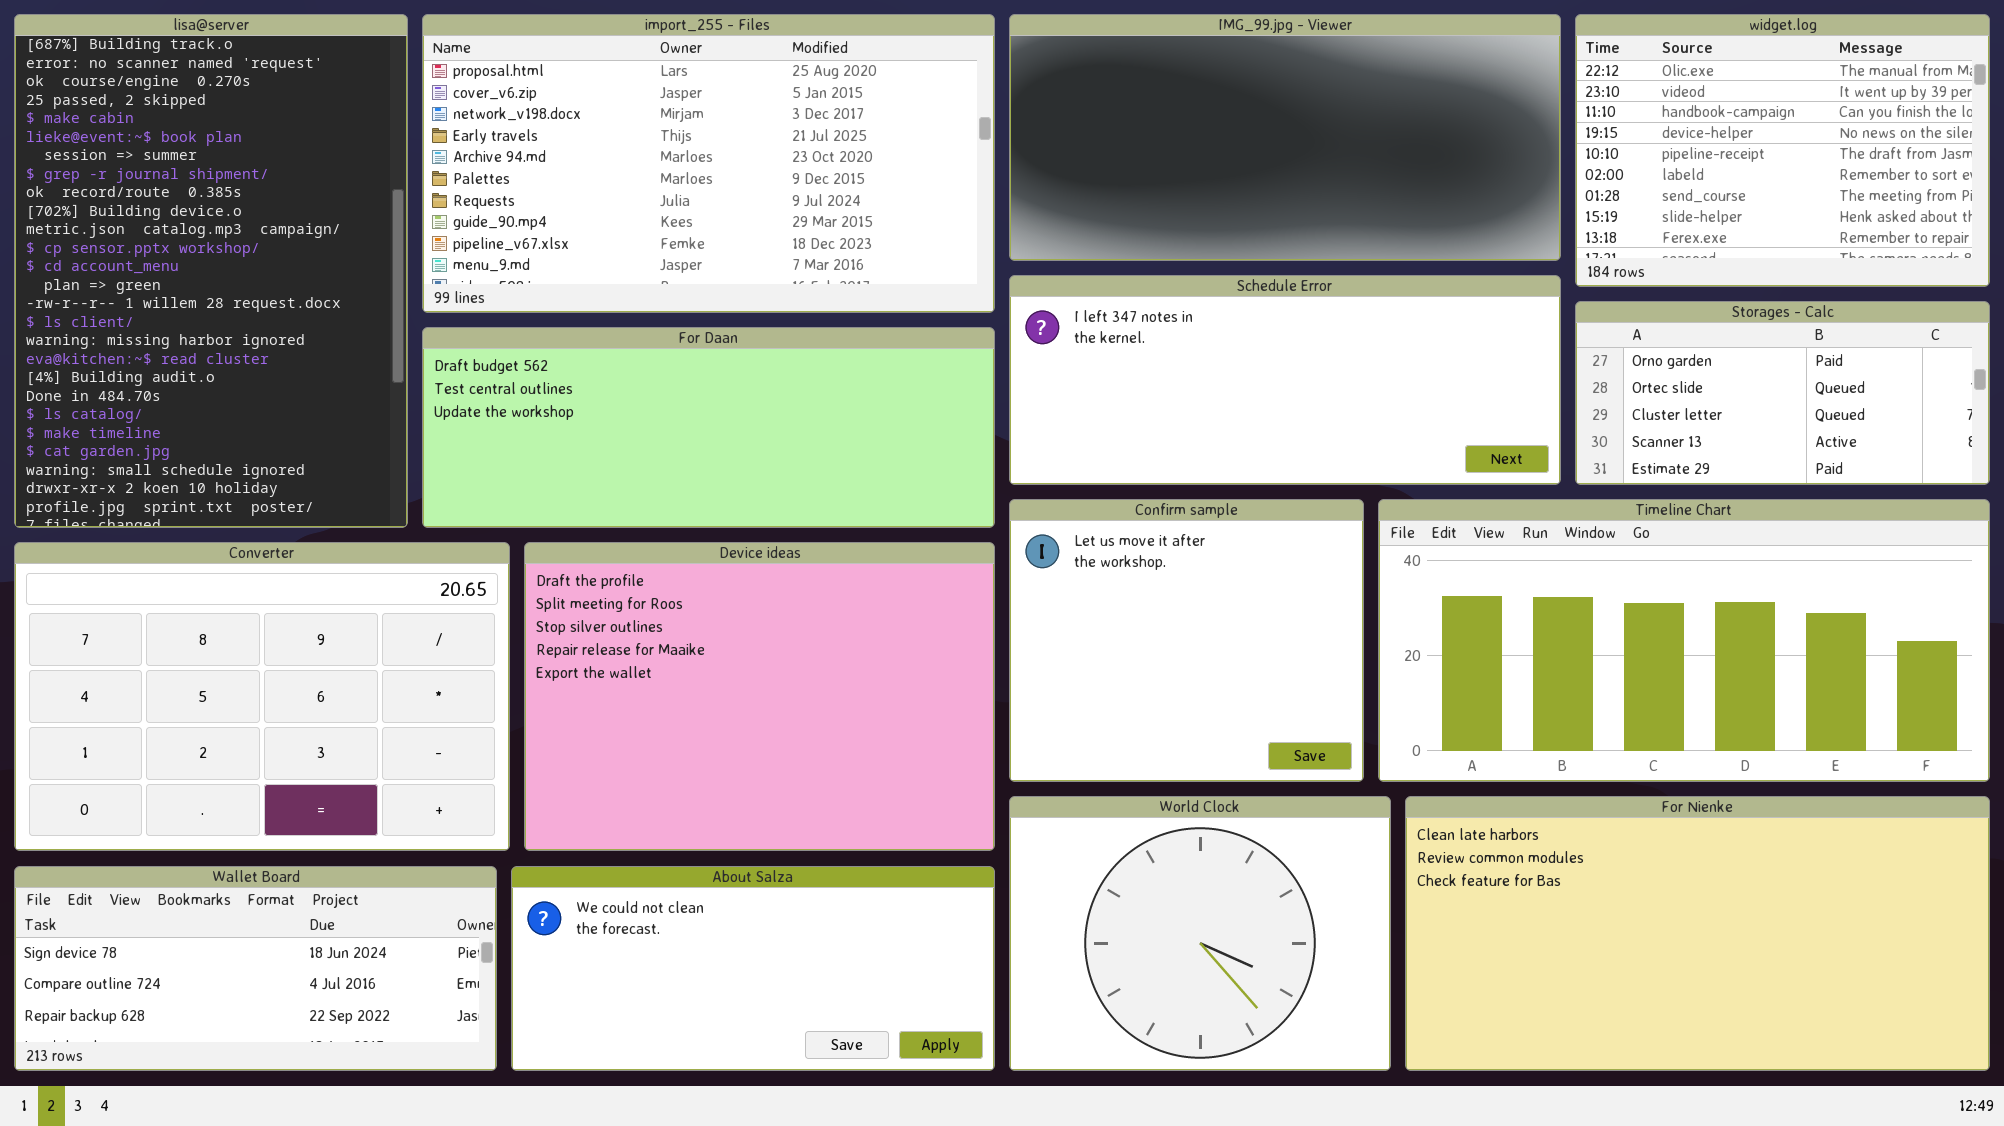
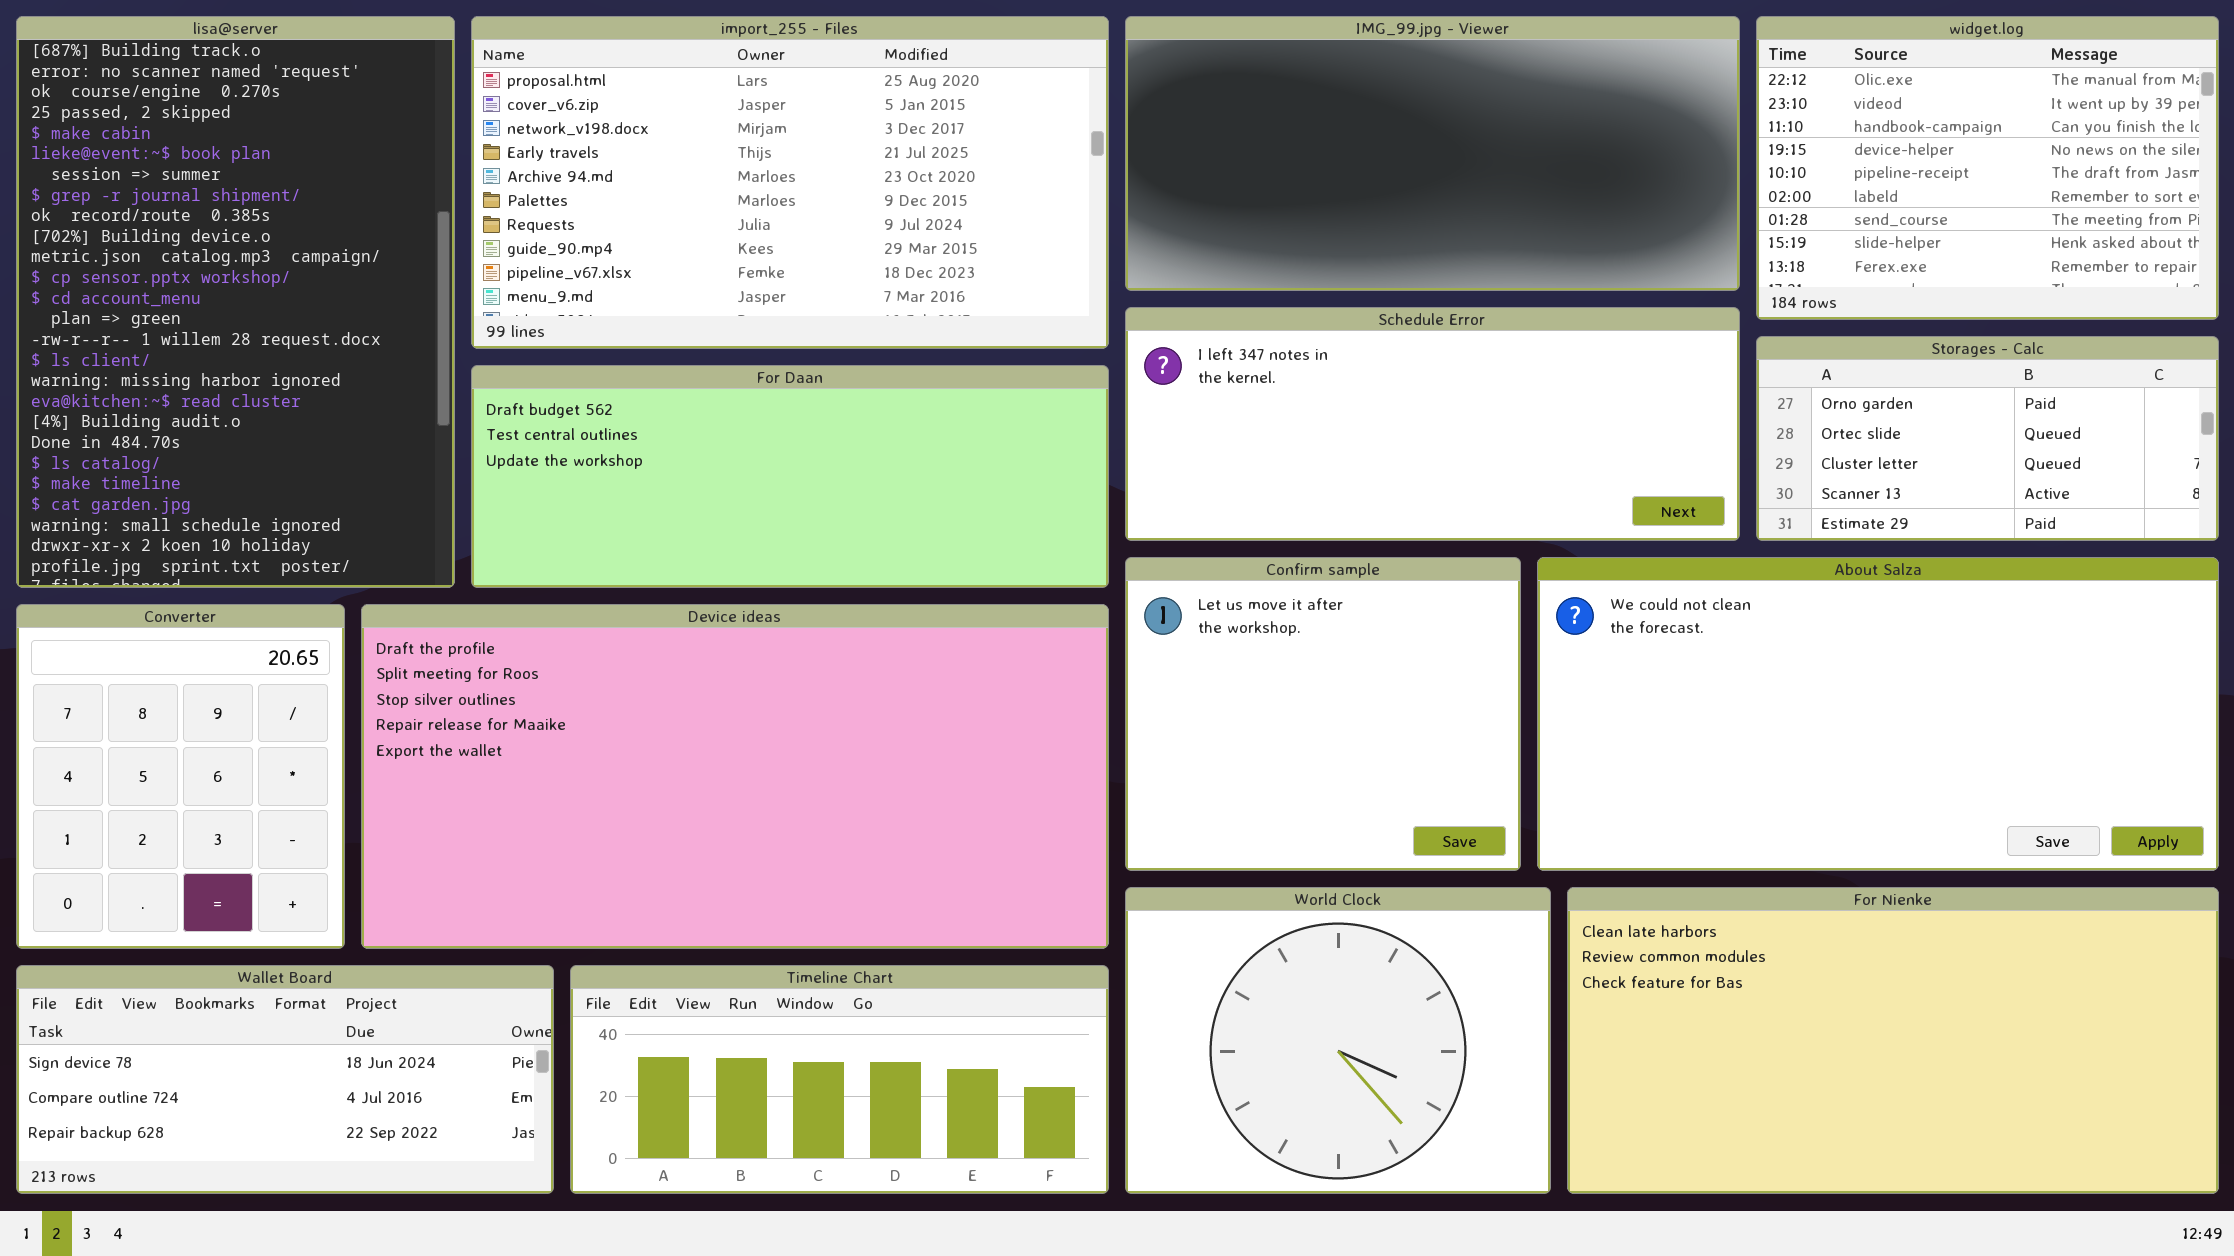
Timeline Chart: [1378,499,1990,782] -> [570,965,1109,1194], moved, resized
Converter: [14,542,510,851] -> [16,604,345,949], resized
Device ideas: [524,542,995,851] -> [361,604,1109,949], resized
About Salza: [511,866,995,1071] -> [1537,557,2219,871], moved, resized

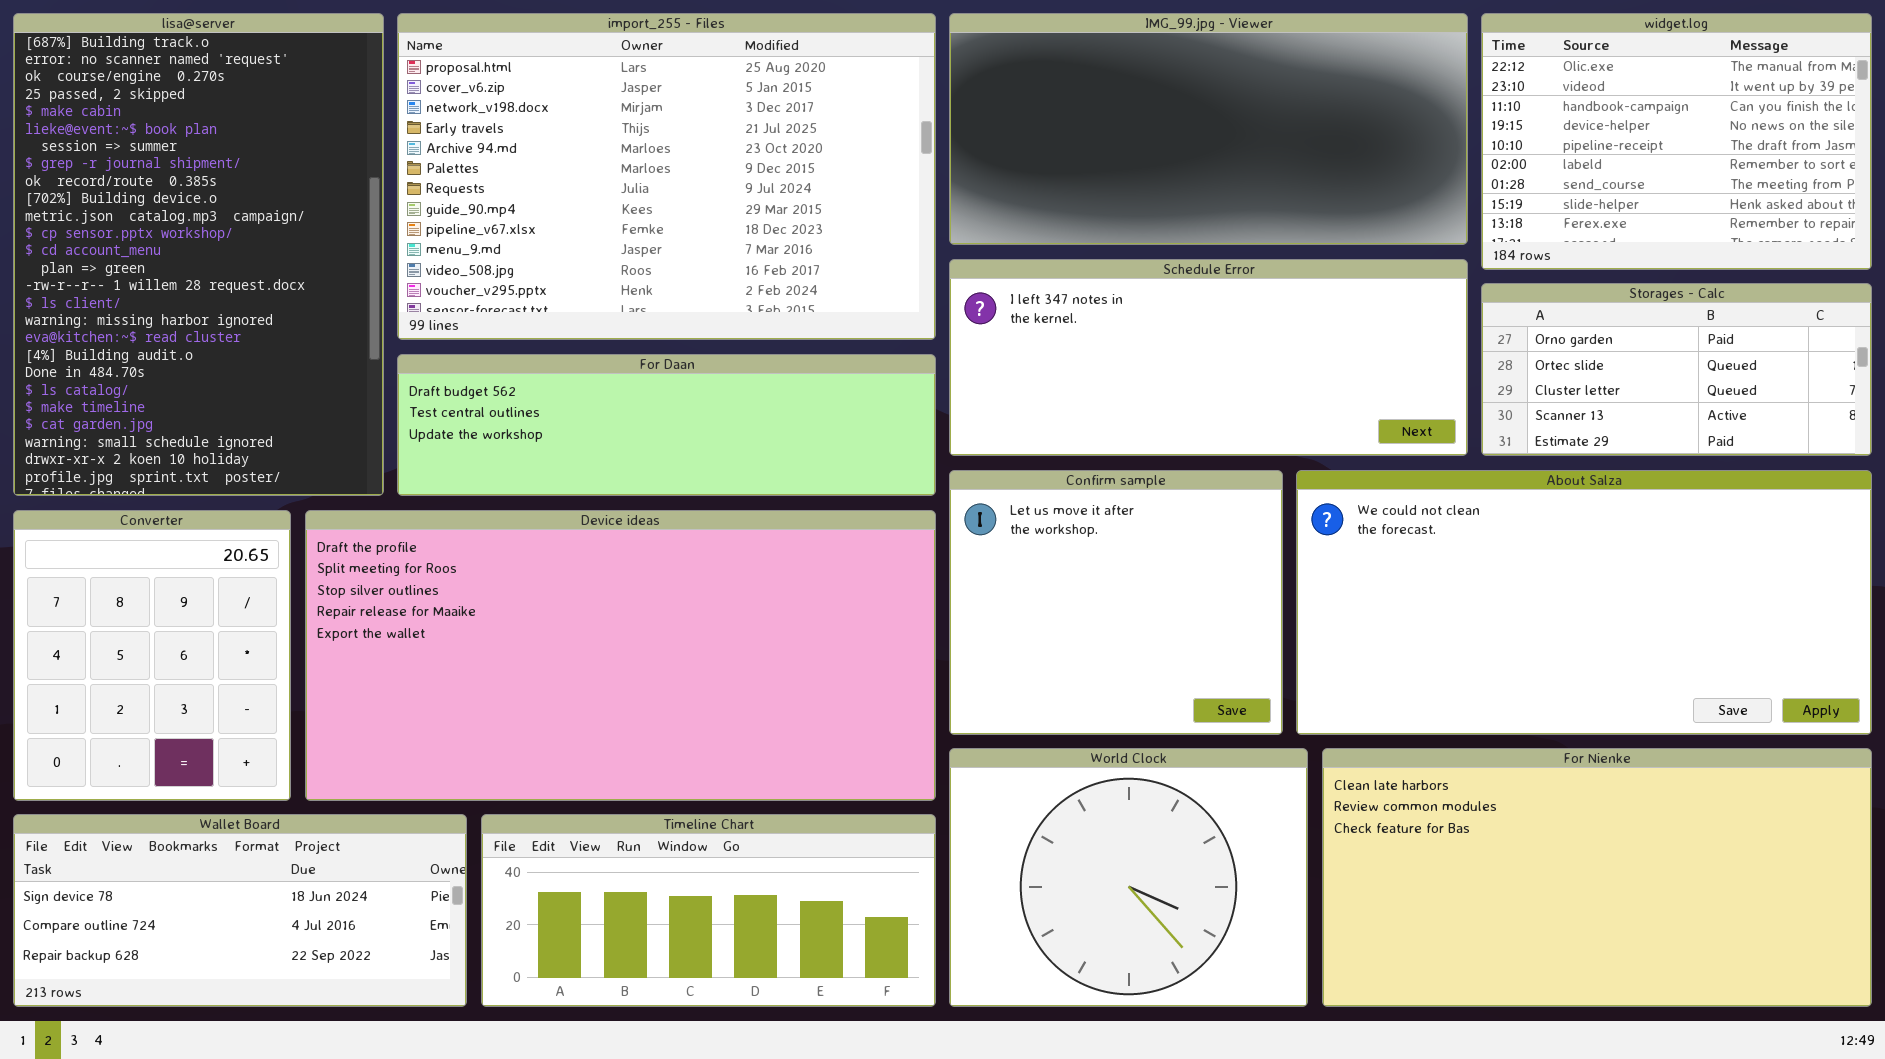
import_255 - Files: [471,16,1109,349] -> [397,13,936,340], resized
For Daan: [471,365,1109,588] -> [397,354,936,496], resized

